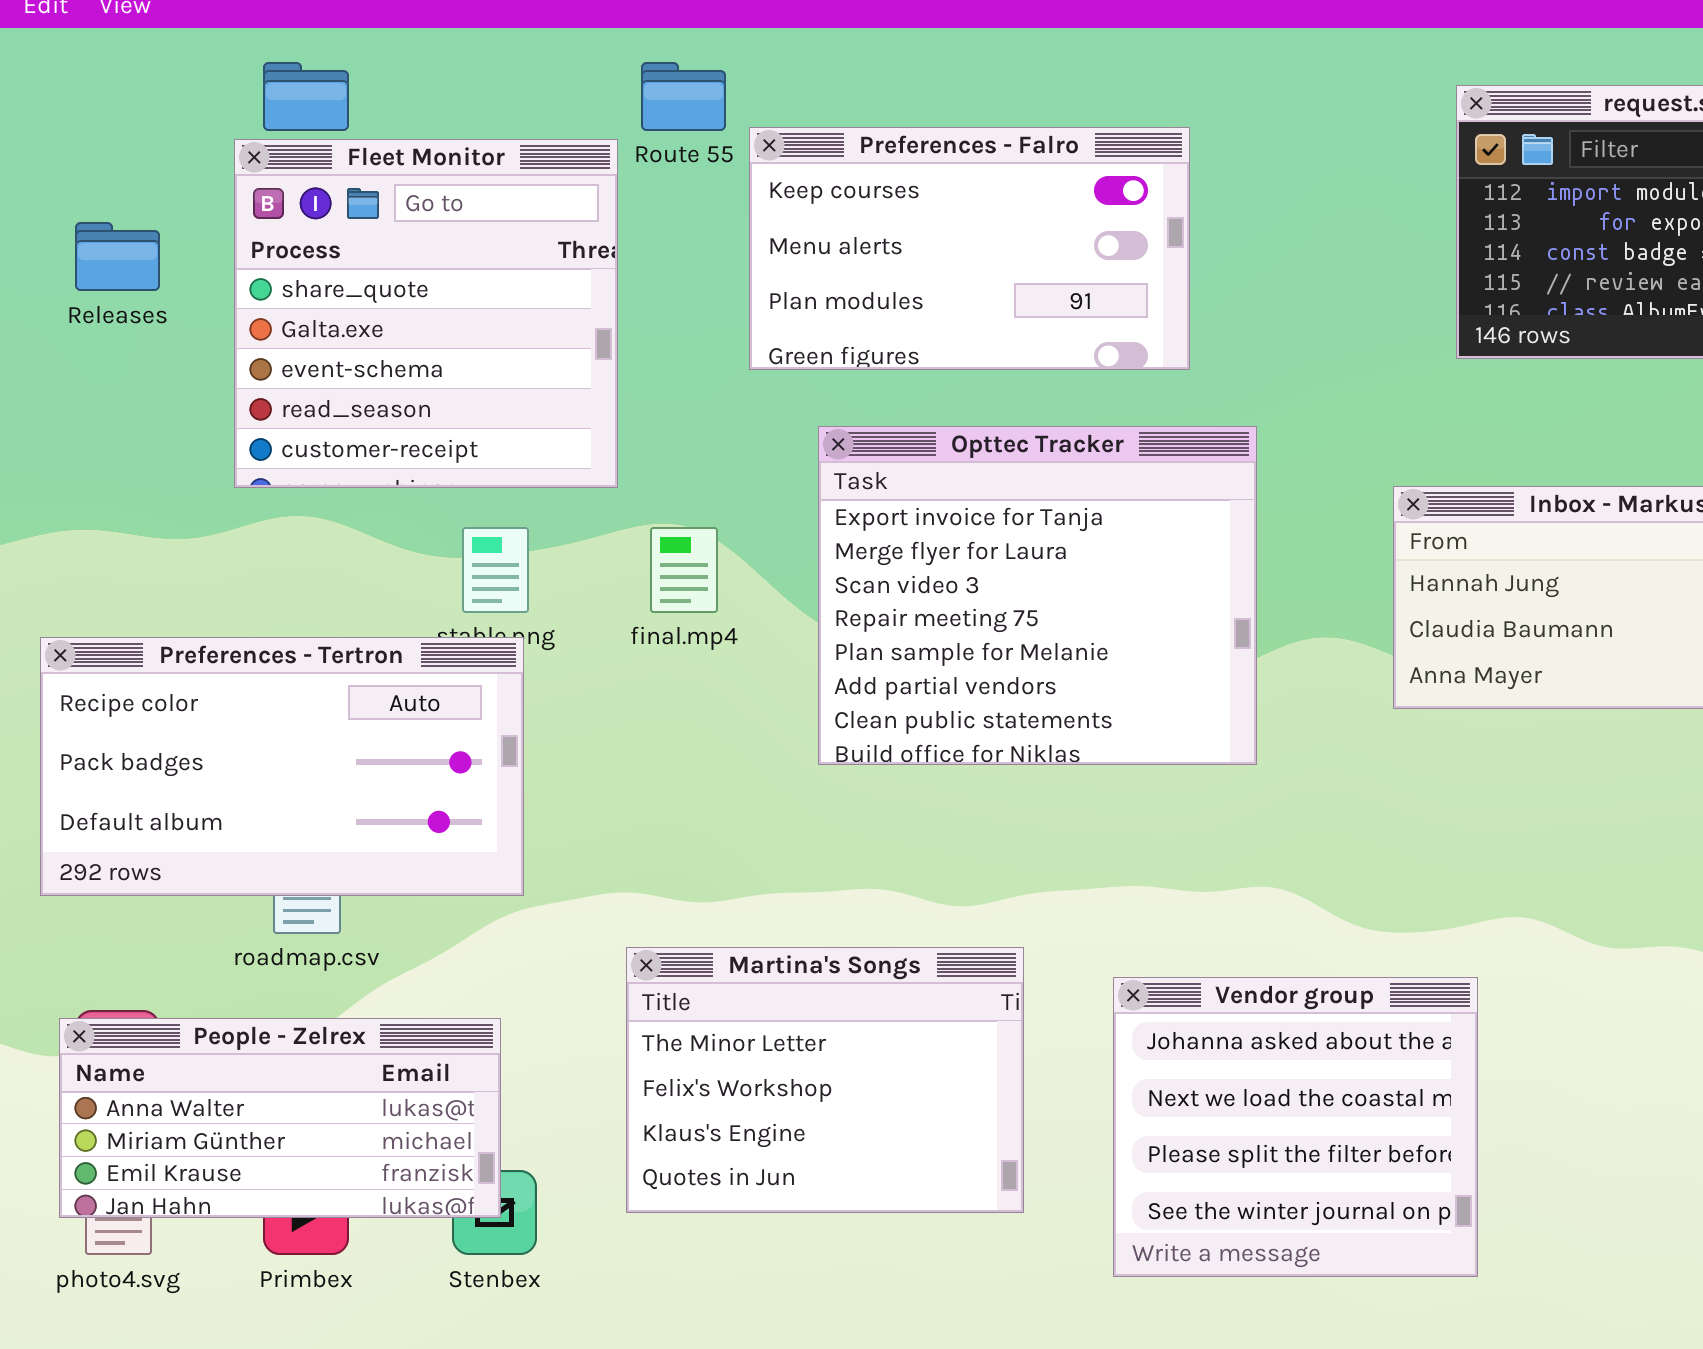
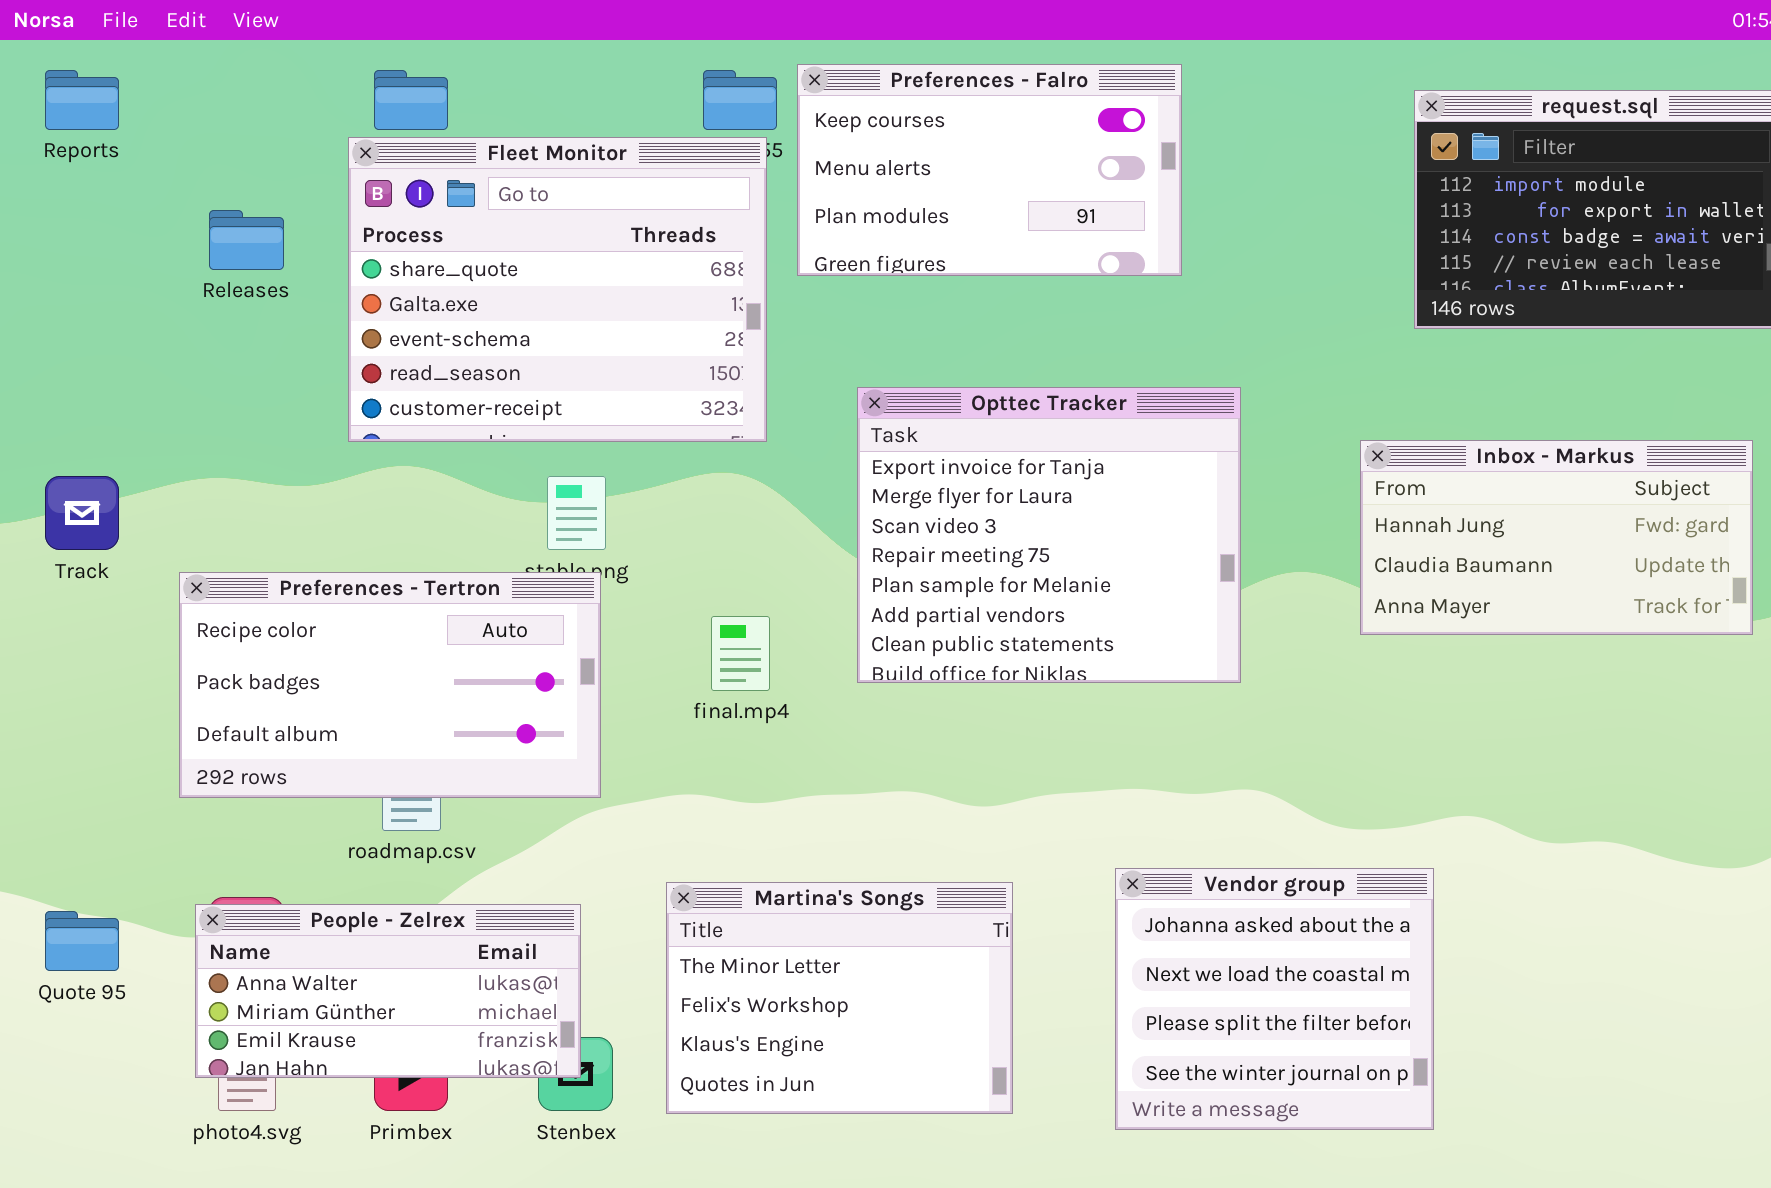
Preferences - Falro: [749,127,1190,370] -> [797,64,1182,276], moved
Fleet Monitor: [234,139,618,488] -> [348,137,767,442], resized
final.mp4: [650,527,718,613] -> [711,616,770,691], moved
Martina's Songs: [626,947,1024,1213] -> [666,882,1013,1114], moved

